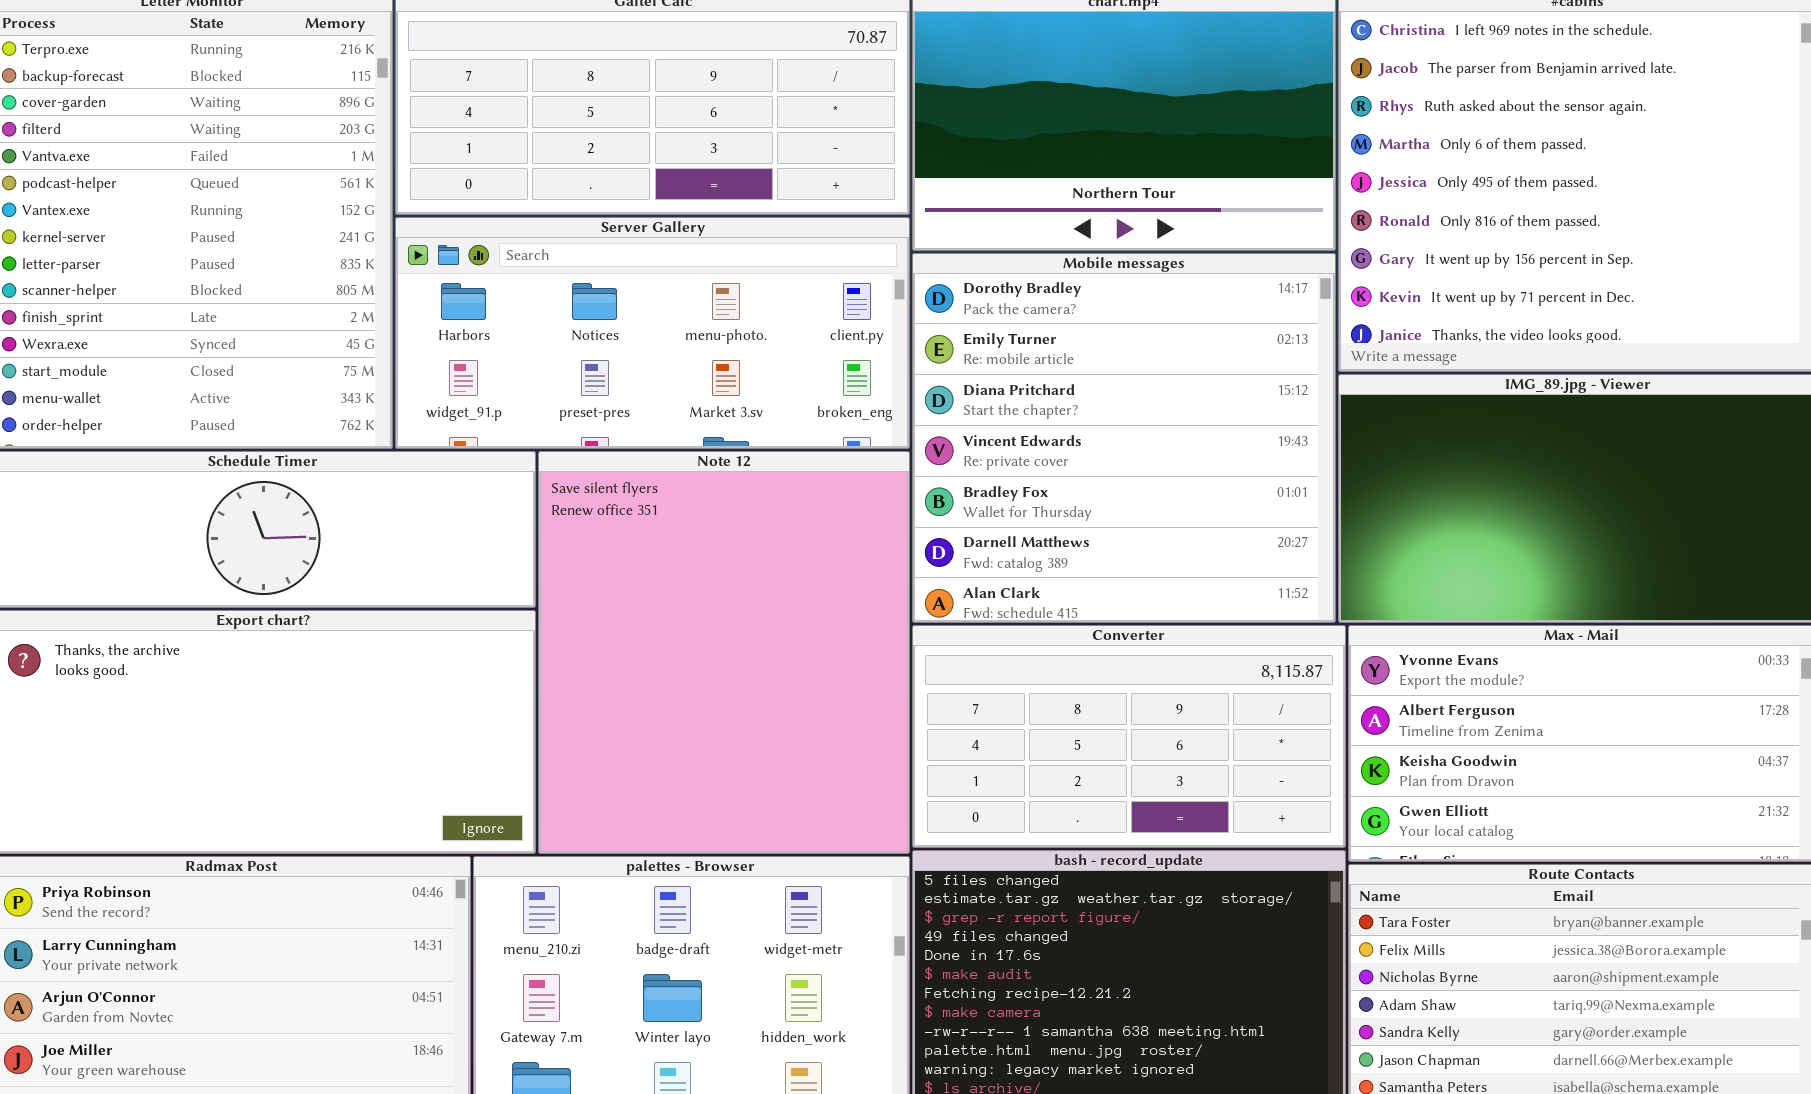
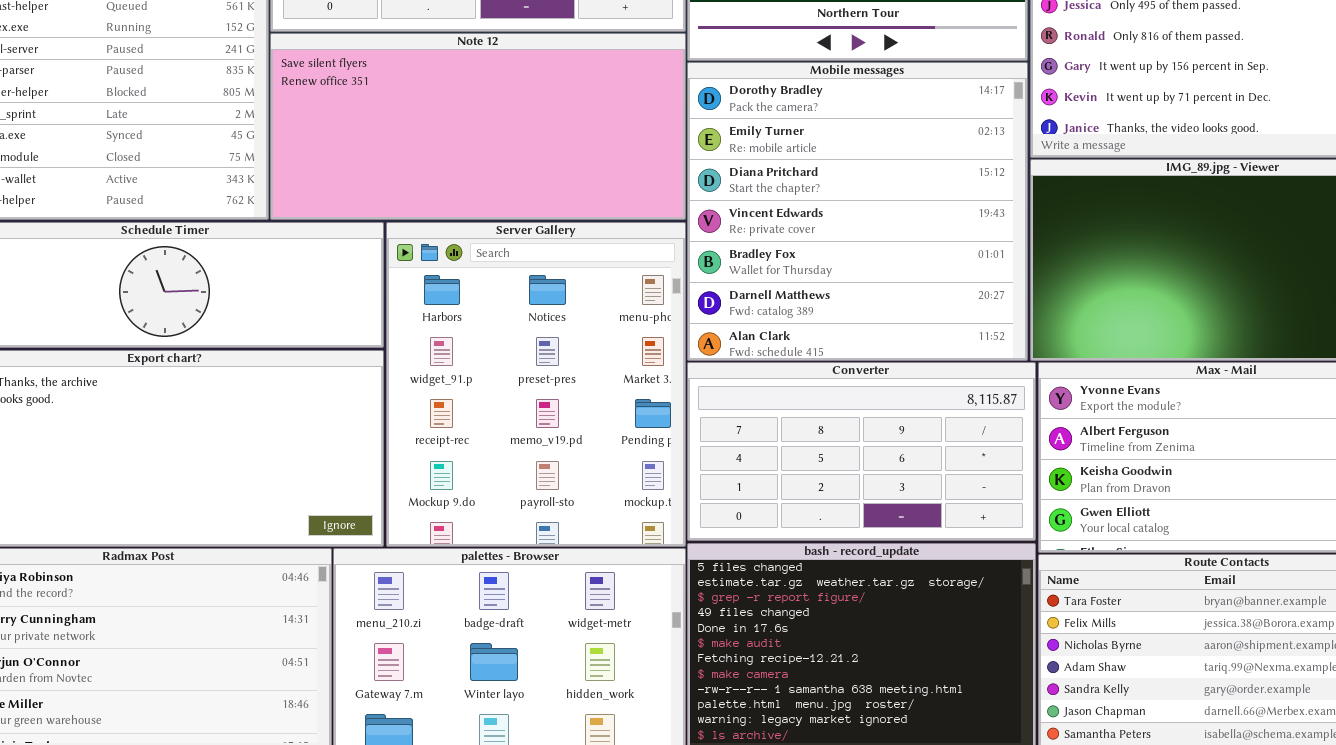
Server Gallery: [395,217,910,449] -> [386,222,686,547], moved, resized
Note 12: [538,451,910,854] -> [270,33,686,220], moved, resized

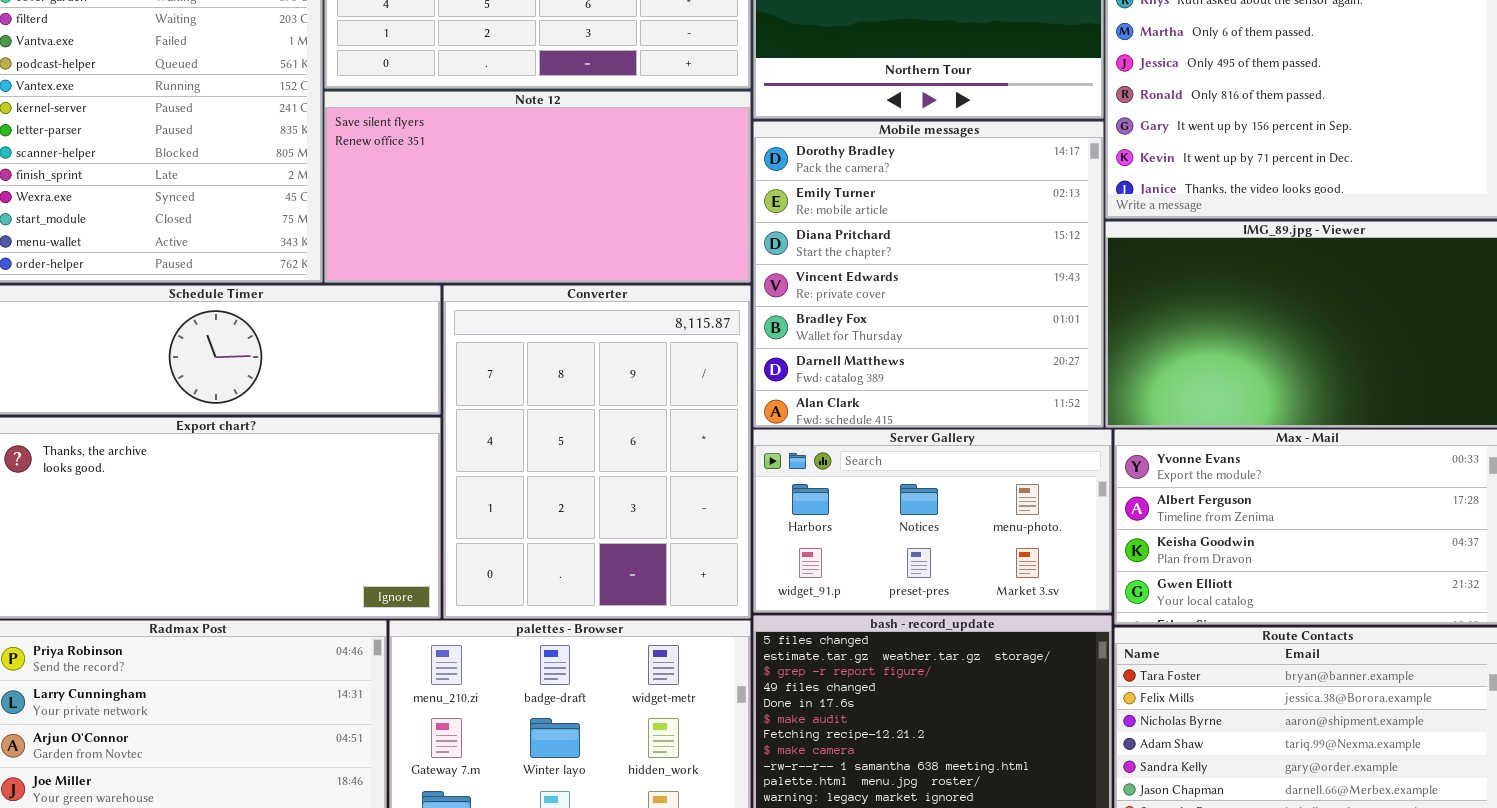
Server Gallery: [386,222,686,547] -> [753,429,1112,613], moved, resized
Converter: [687,362,1036,541] -> [443,285,751,619], moved, resized

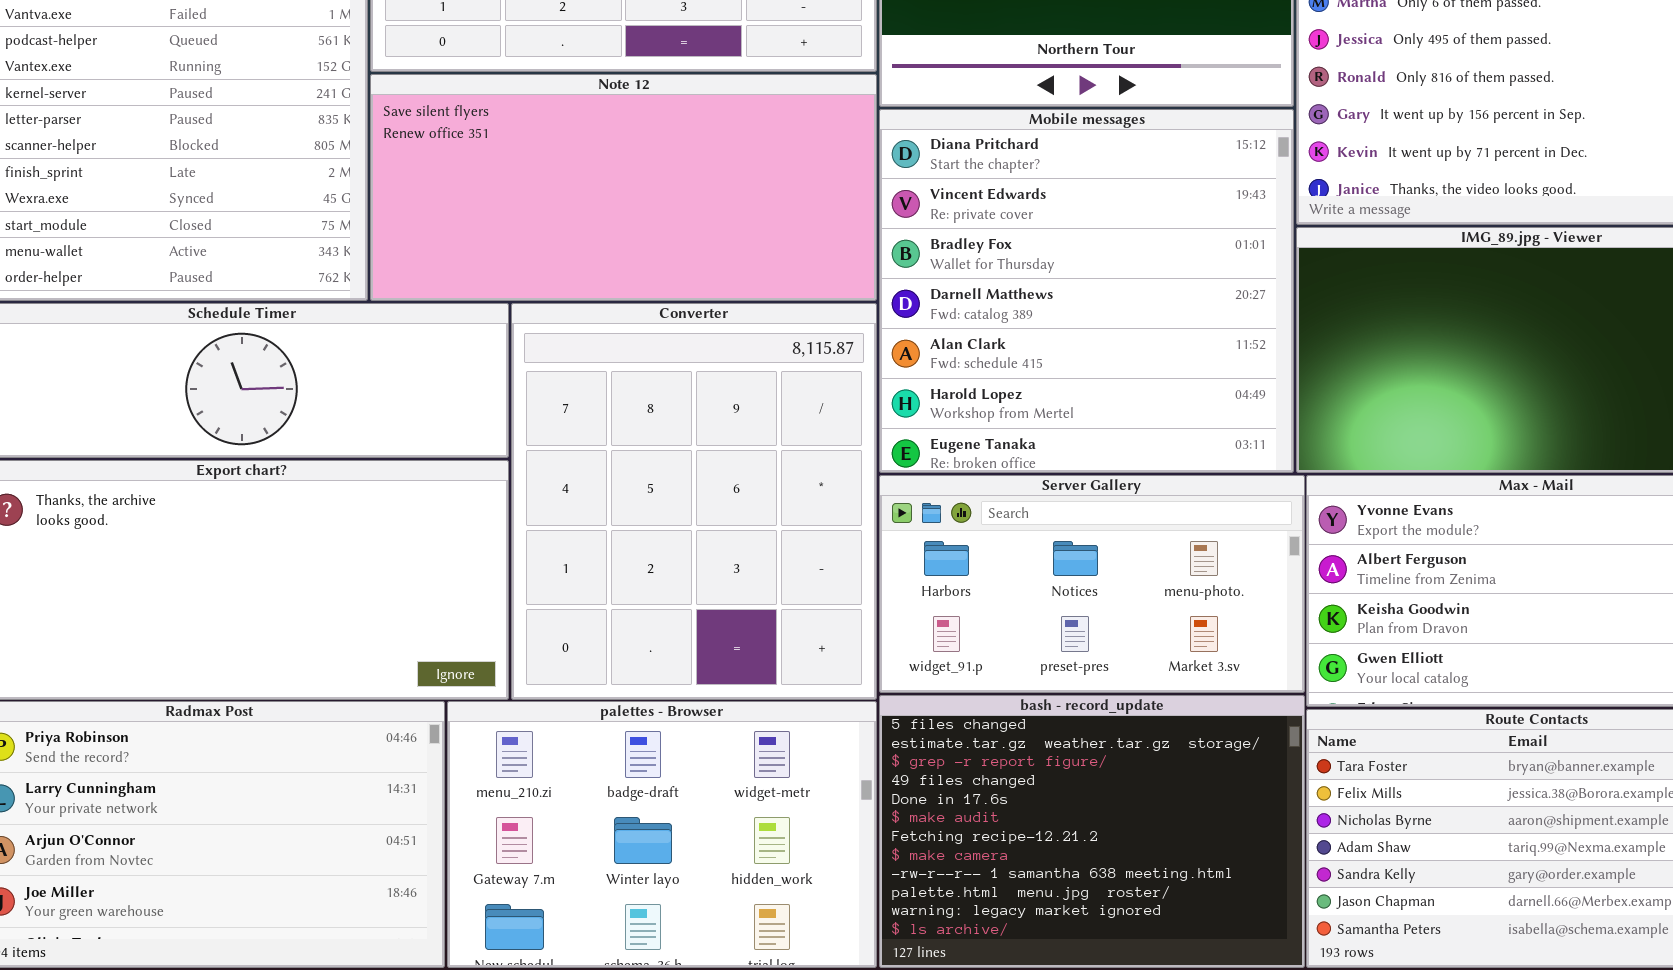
Mobile messages: [753,121,1104,428] -> [879,109,1294,473], scrolled down 2 rows

